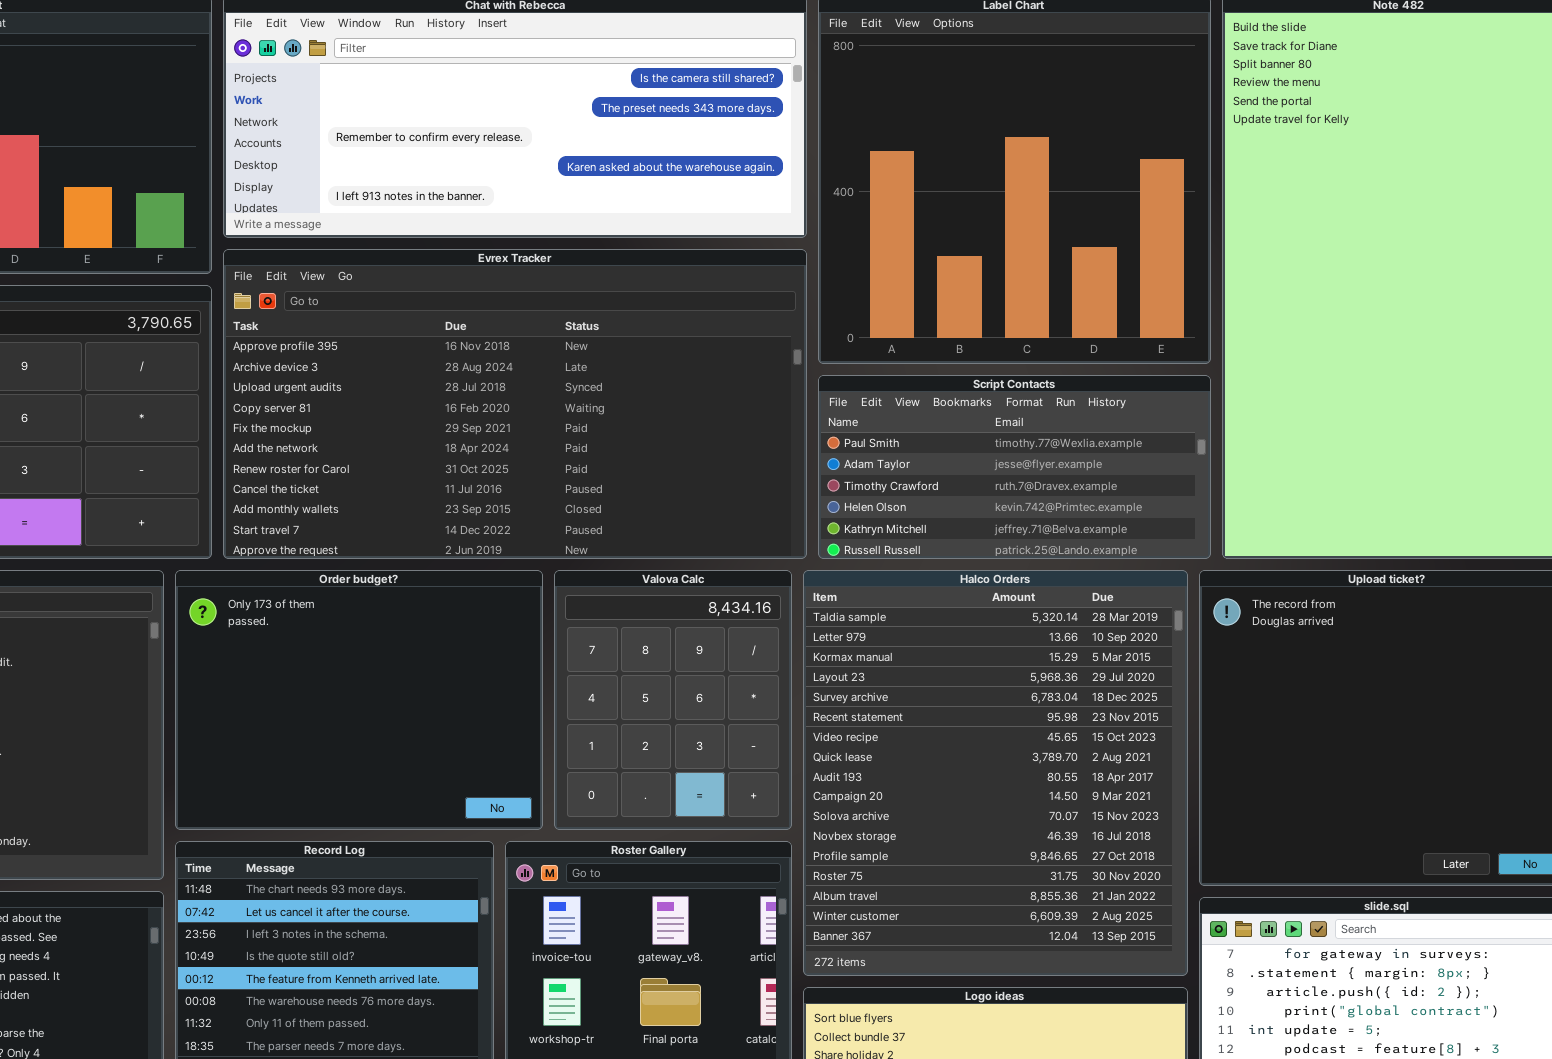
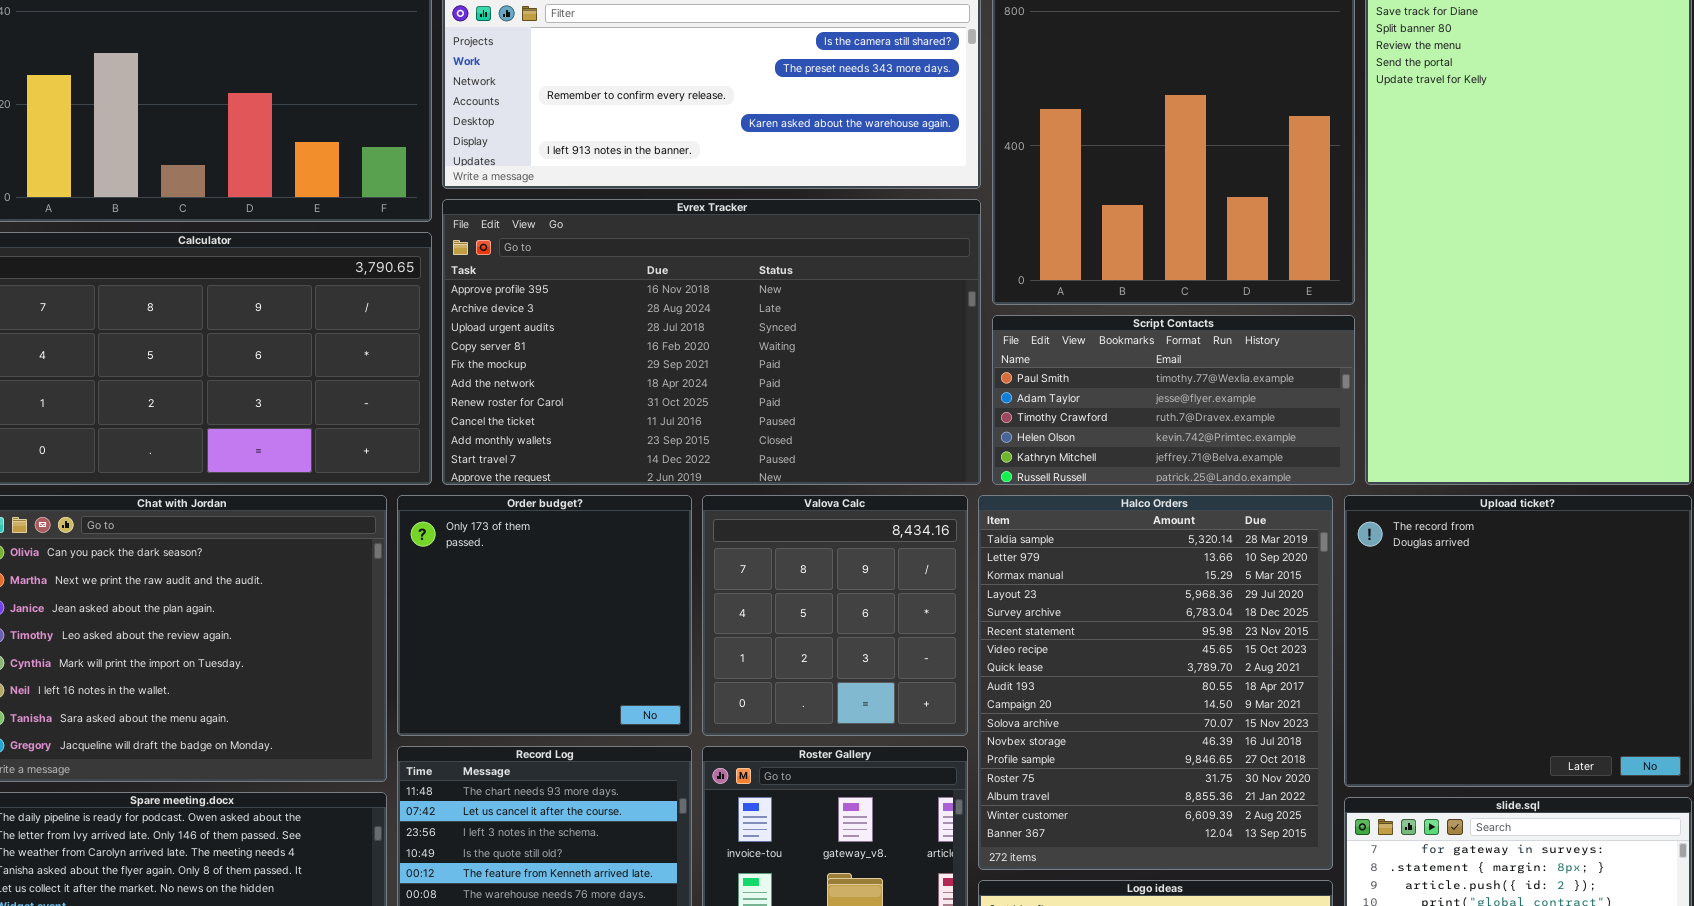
Order budget?: [175,570,543,830] -> [397,495,692,736], resized
Valova Calc: [554,570,792,830] -> [702,495,968,736], resized

